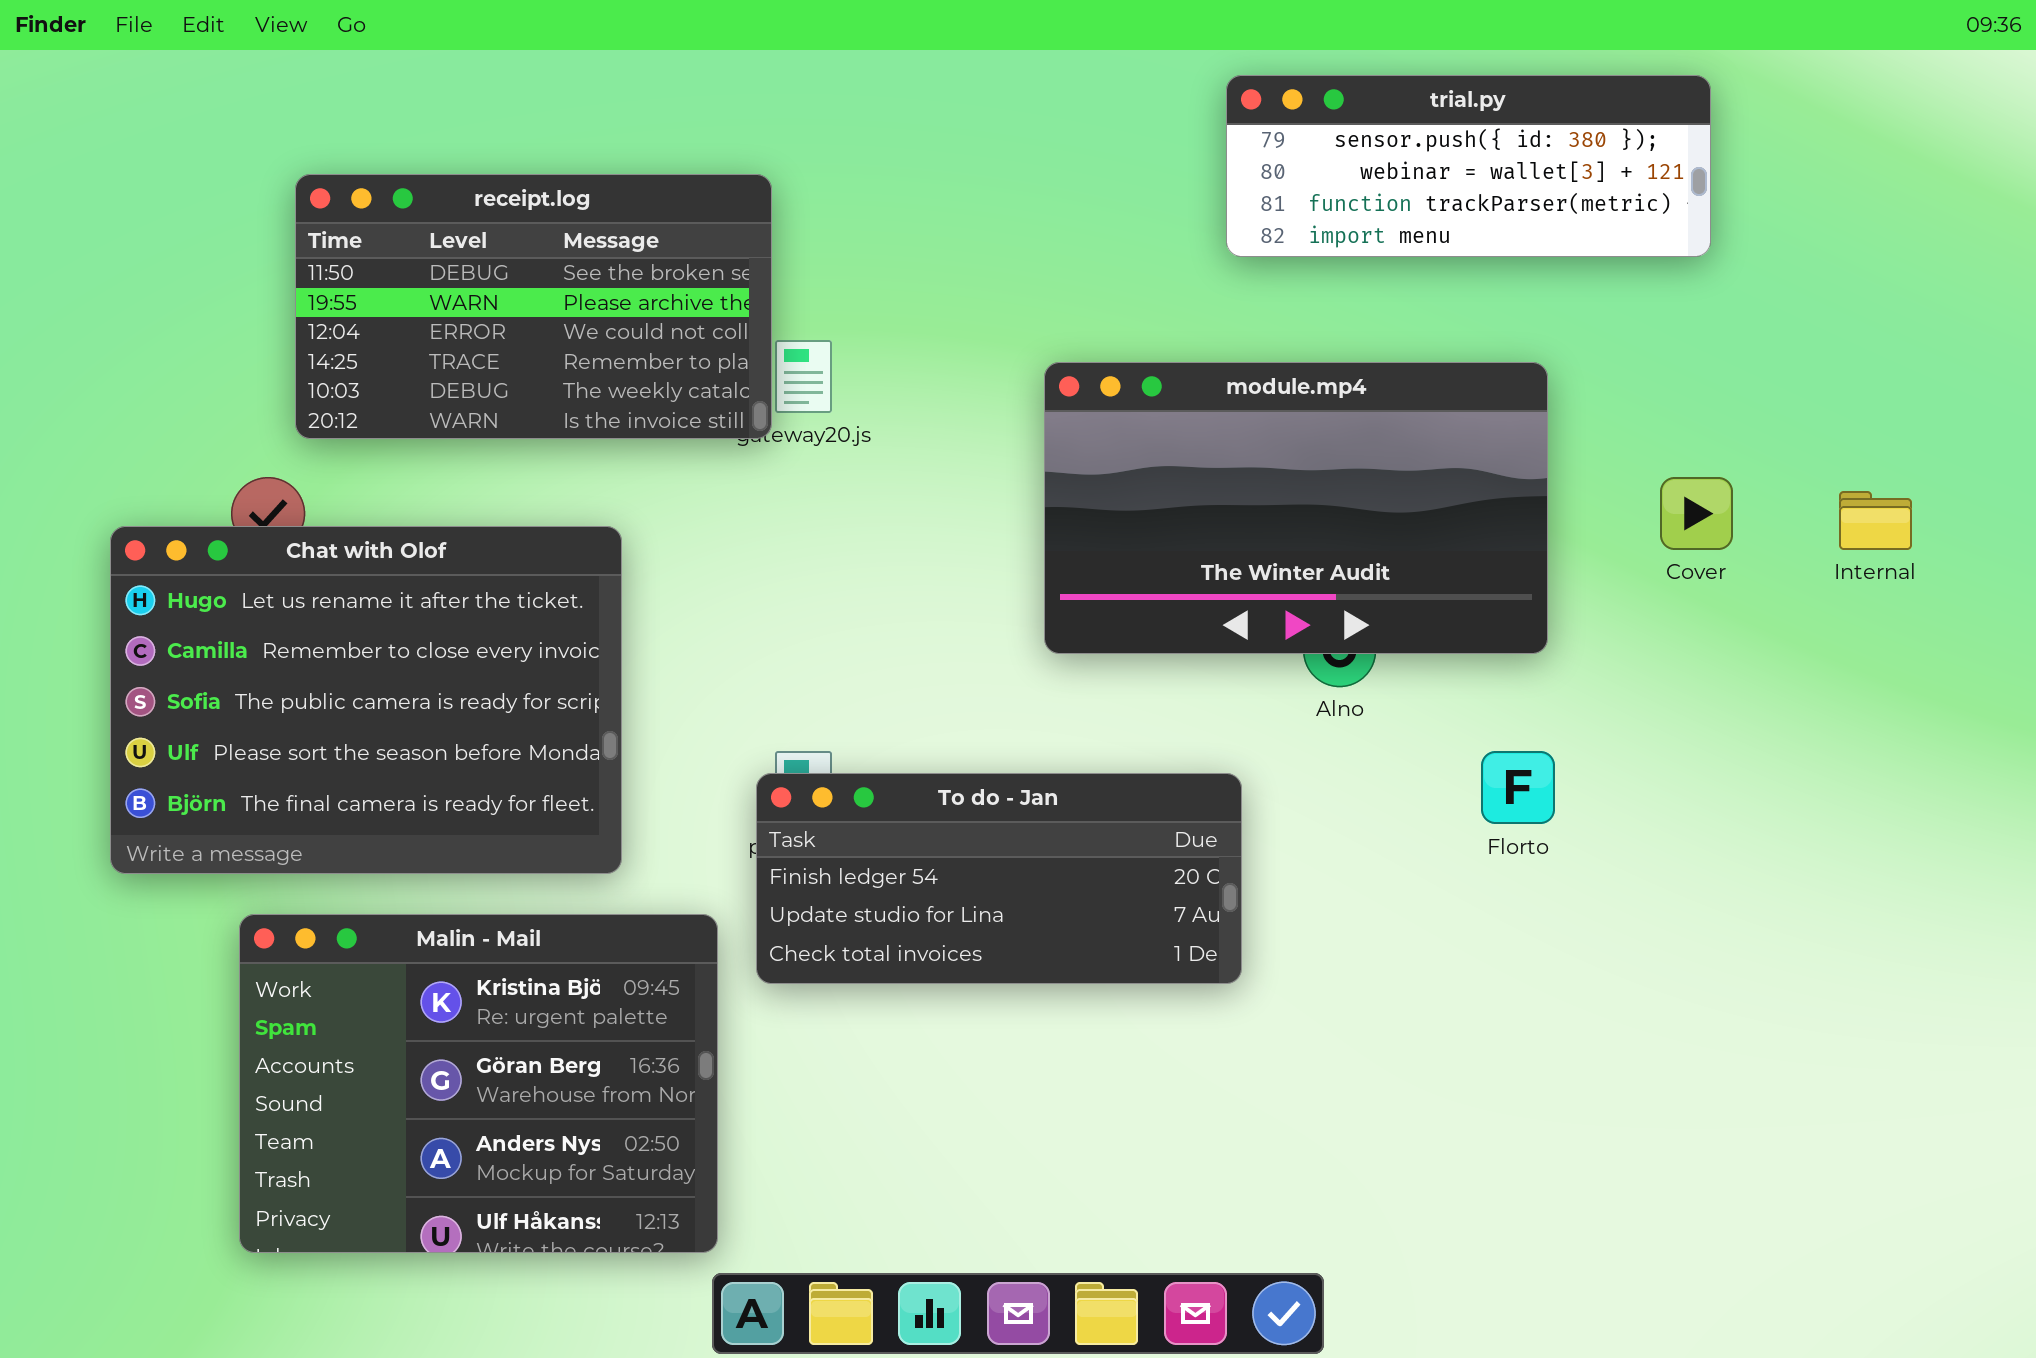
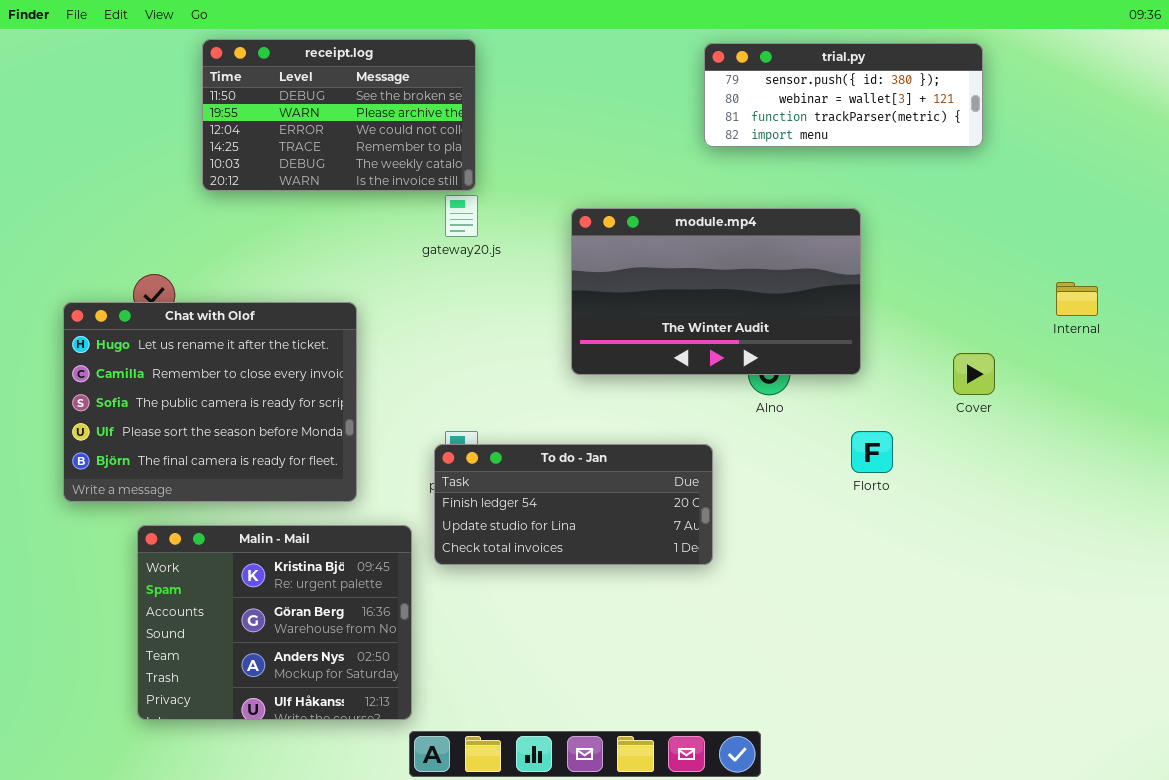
receipt.log: [295,174,772,439] -> [202,39,476,191], moved
module.mp4: [1044,362,1548,654] -> [571,208,861,375], moved
Cover: [1660,477,1733,550] -> [953,353,995,395], moved

